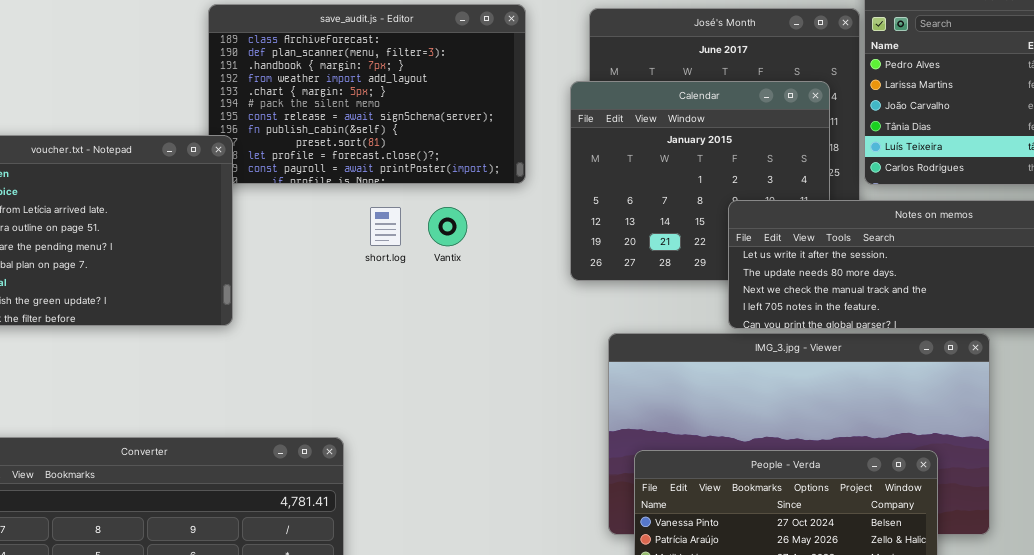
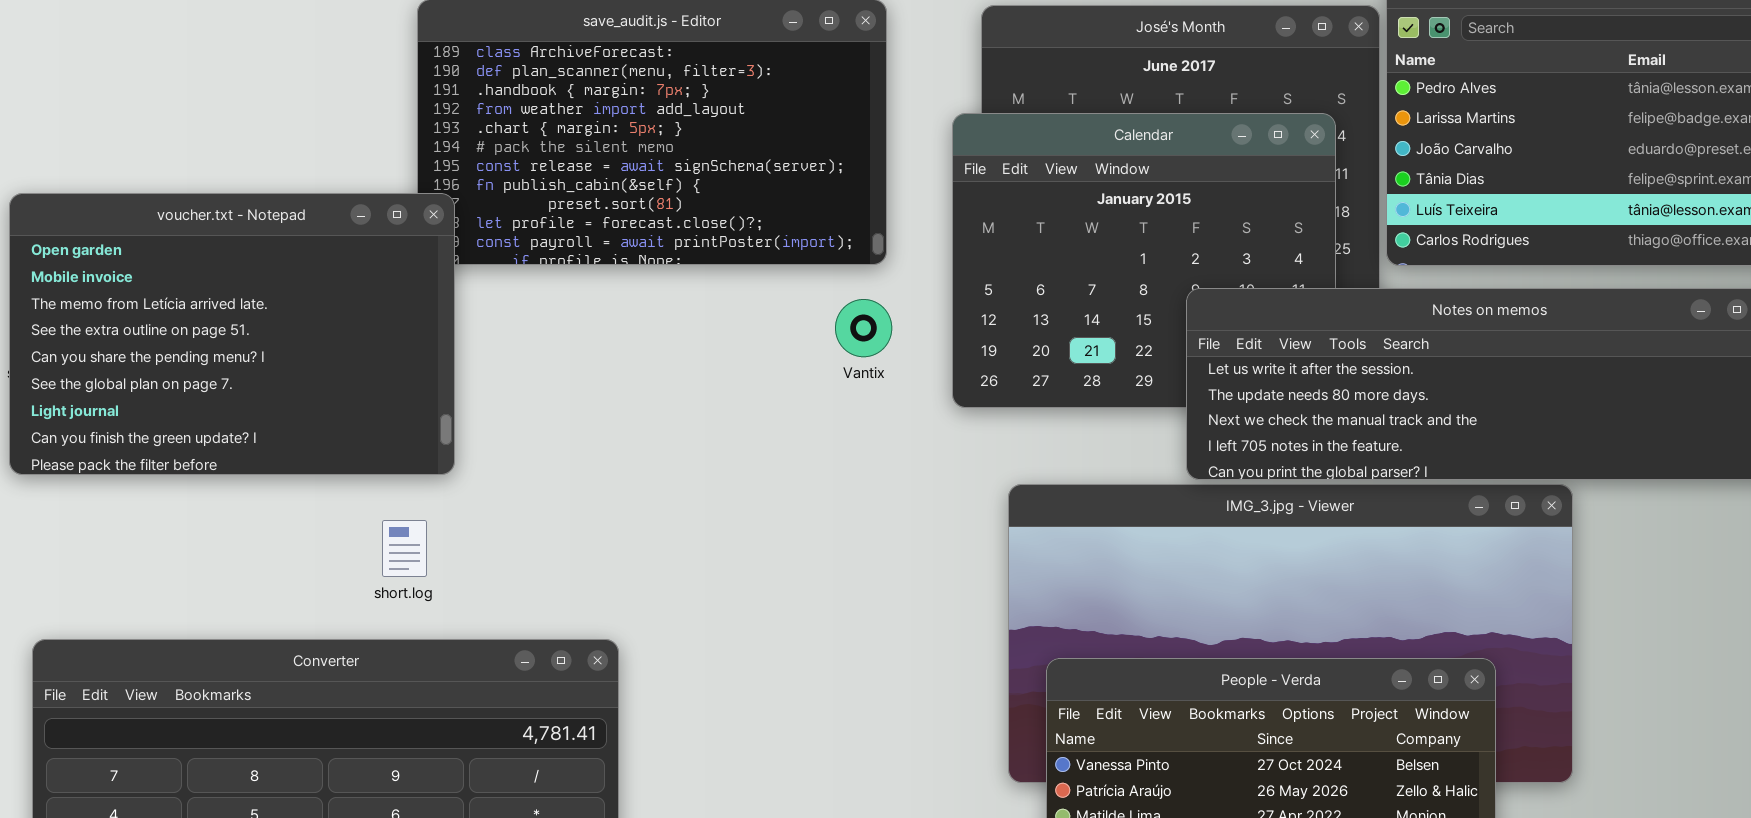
short.log: [370,207,401,246] -> [382,520,427,577], moved
Vantix: [428,207,467,246] -> [835,299,892,357], moved

